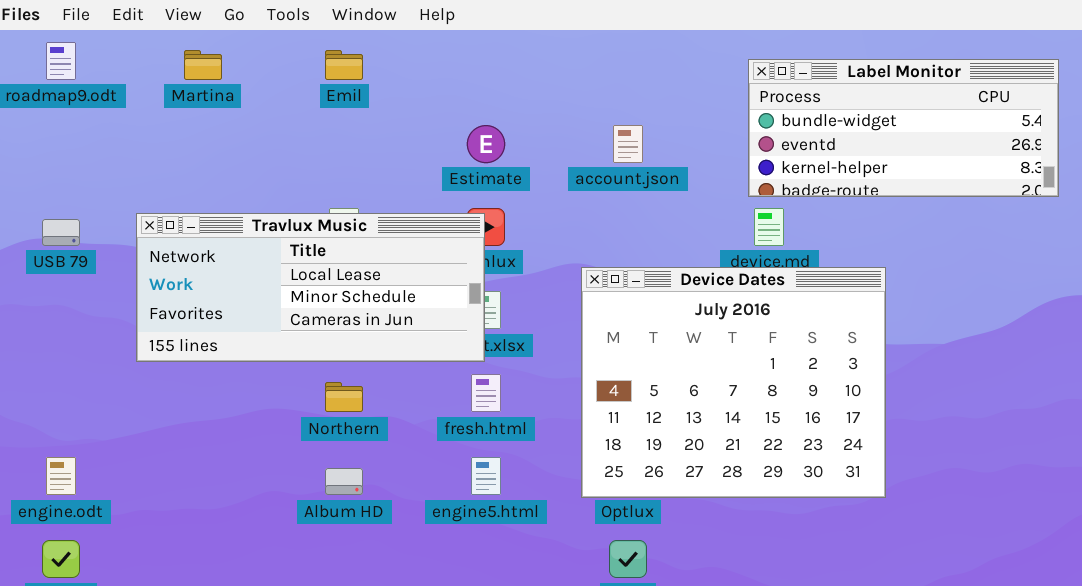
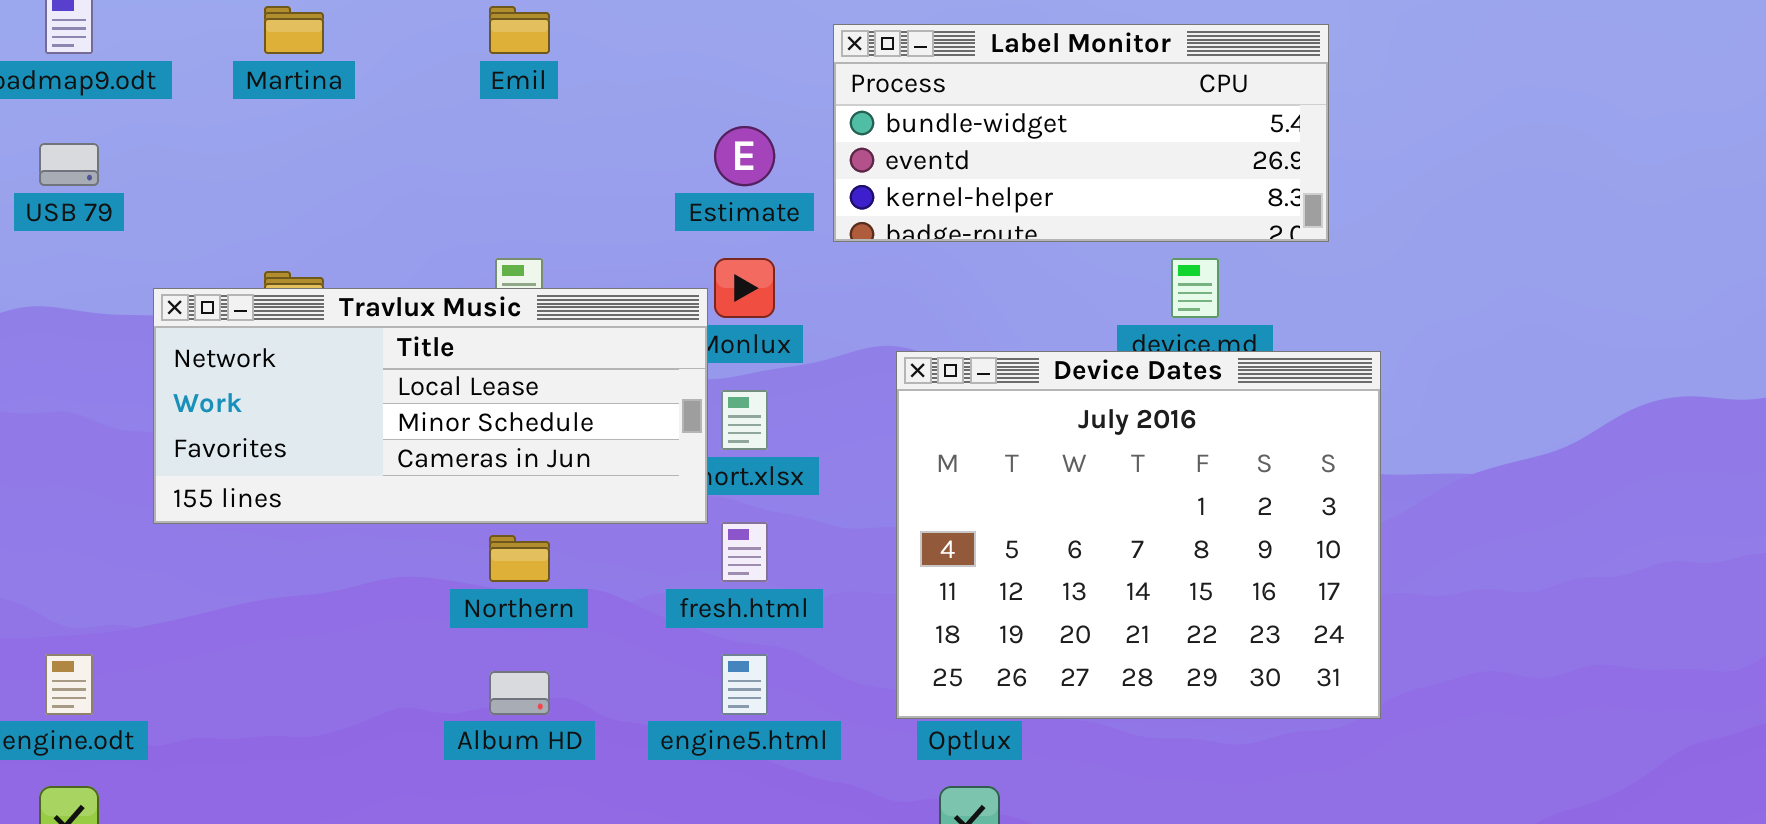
Label Monitor: [748,59,1059,197] -> [833,24,1329,242], moved
Travlux Music: [136,213,485,362] -> [153,288,708,524], moved
USB 79: [42,219,80,246] -> [39,143,99,186], moved

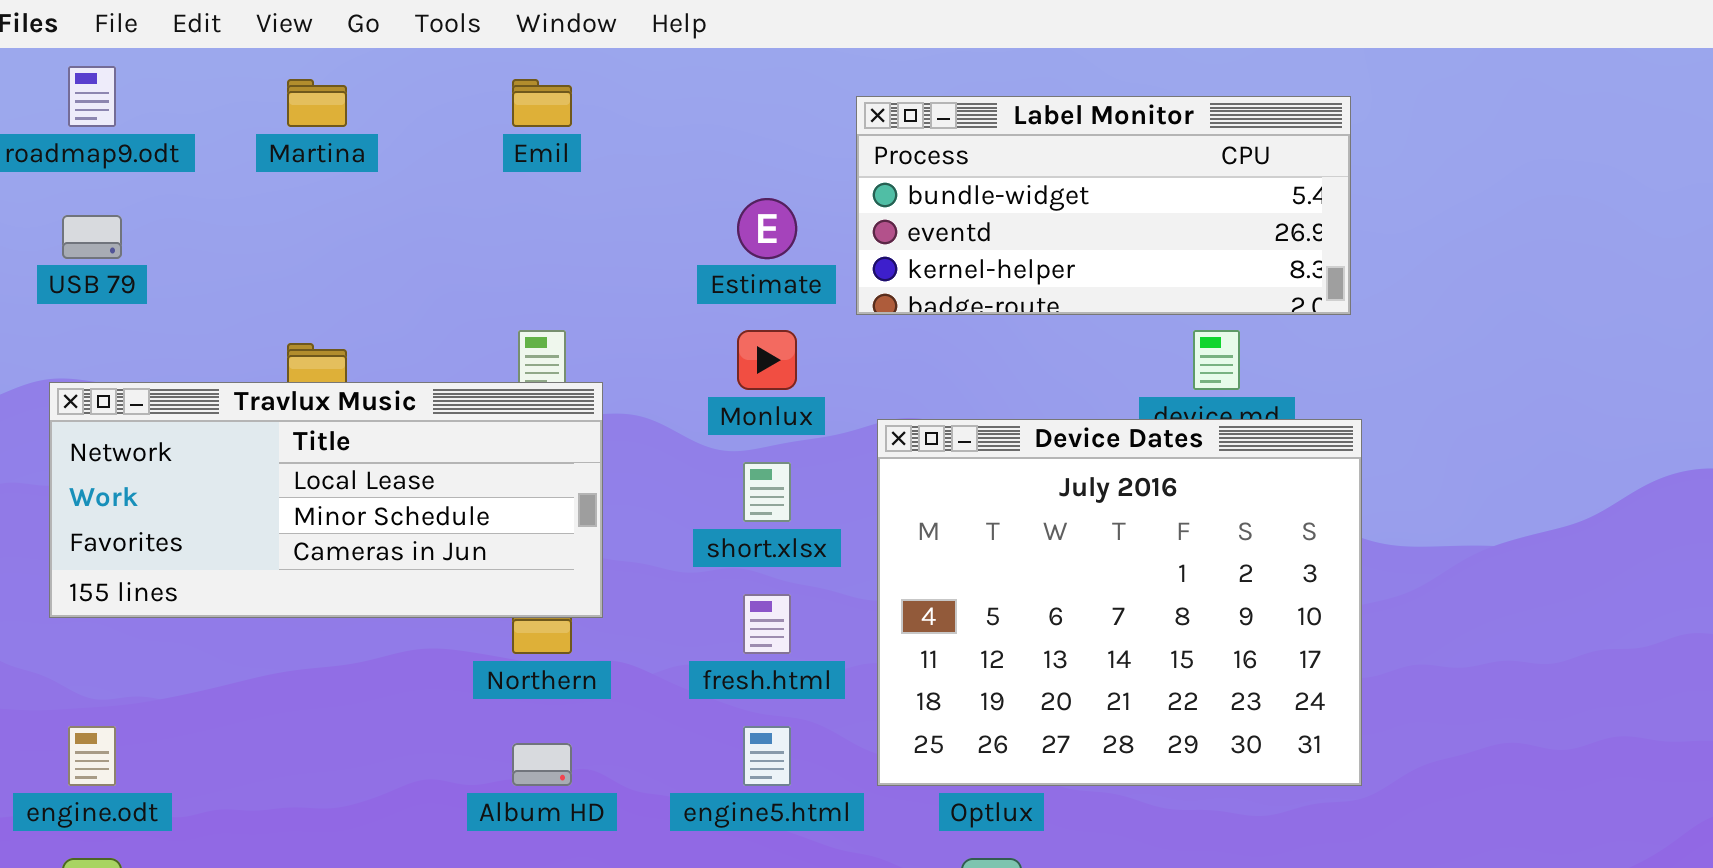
Travlux Music: [153,288,708,524] -> [49,382,603,618], moved
Device Dates: [896,351,1381,719] -> [877,419,1362,786], moved

